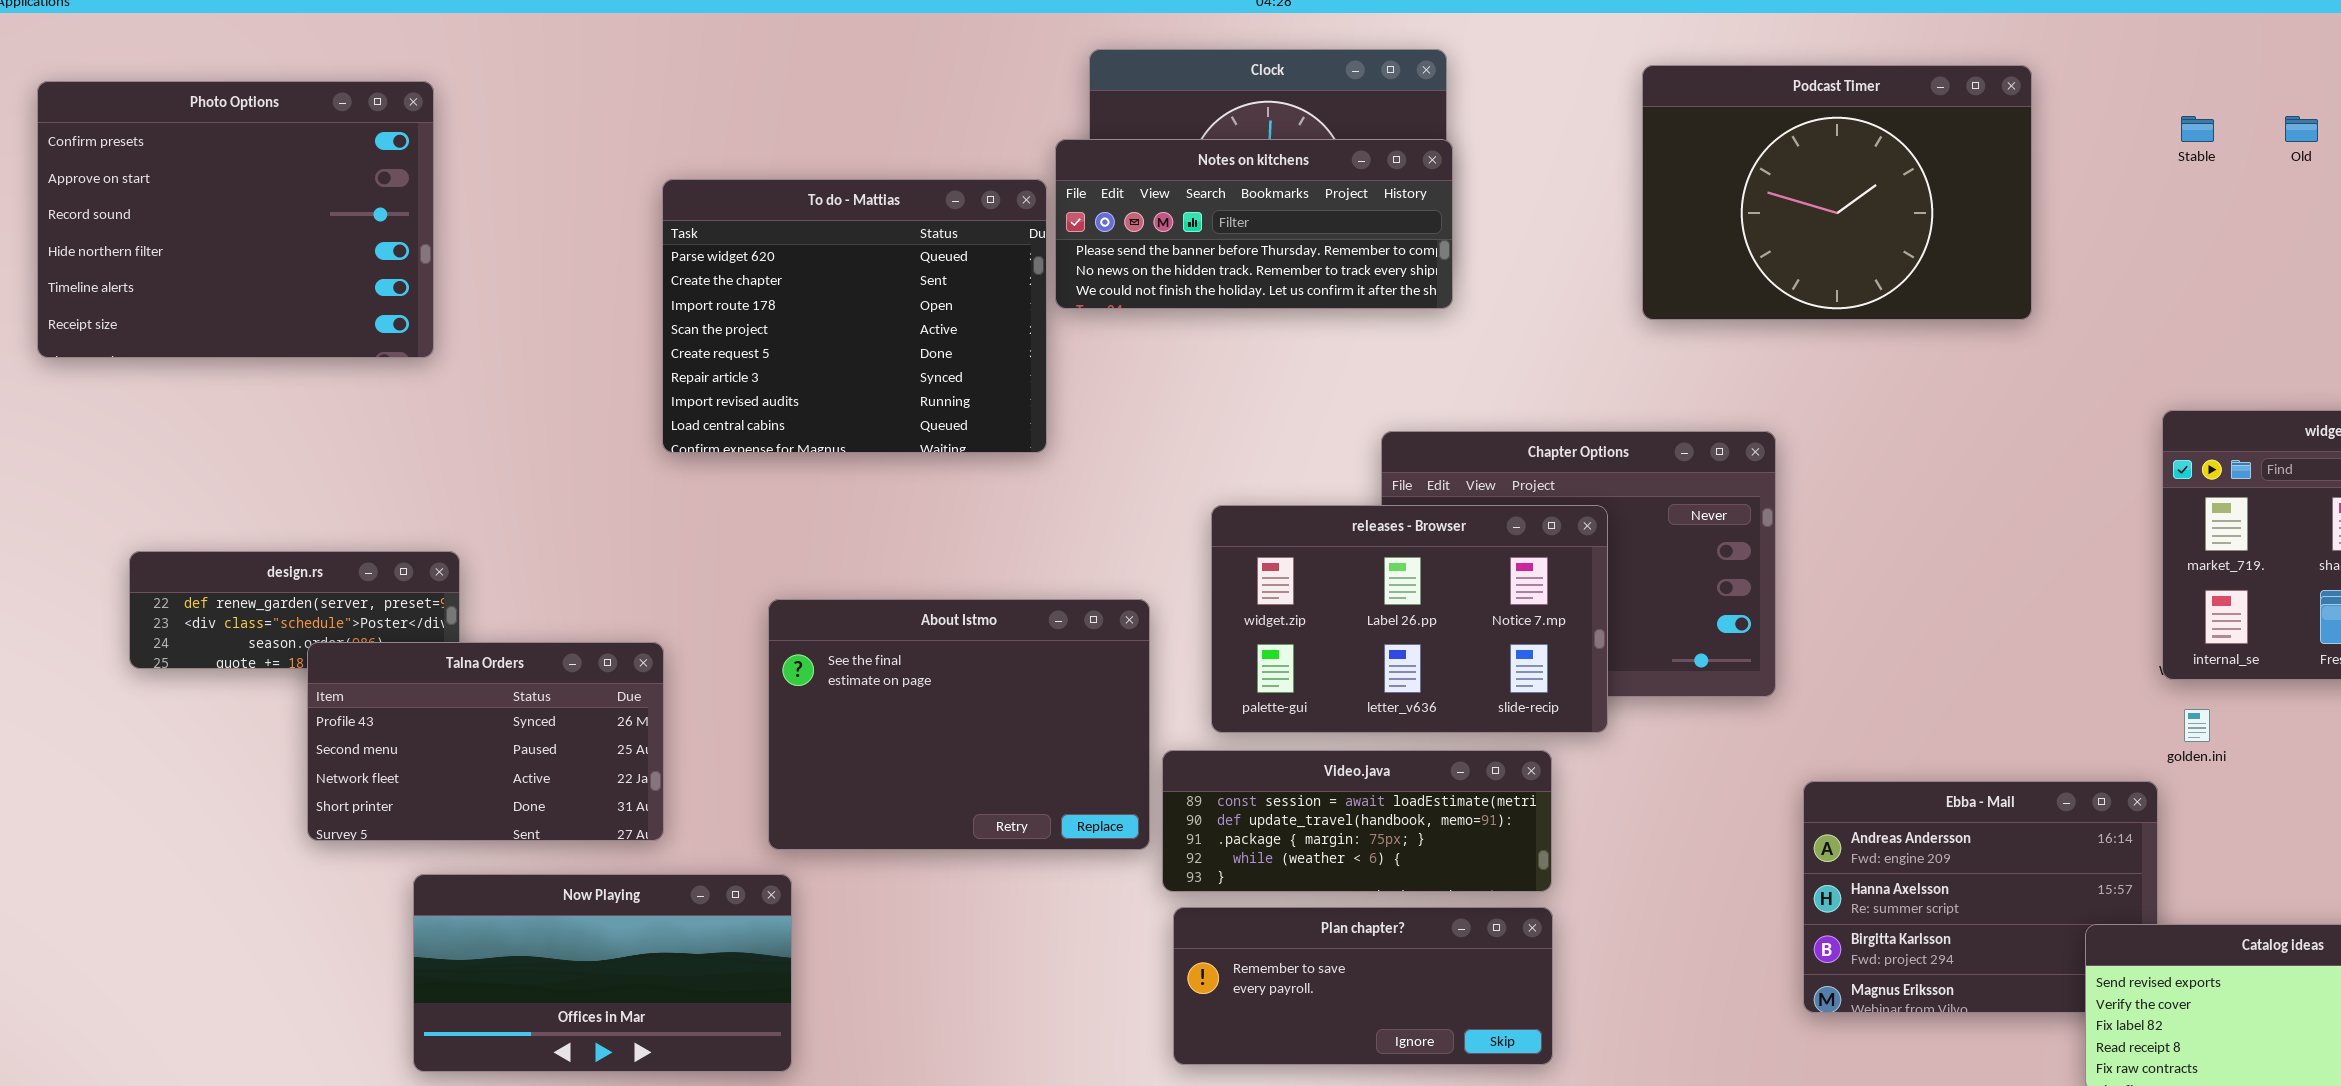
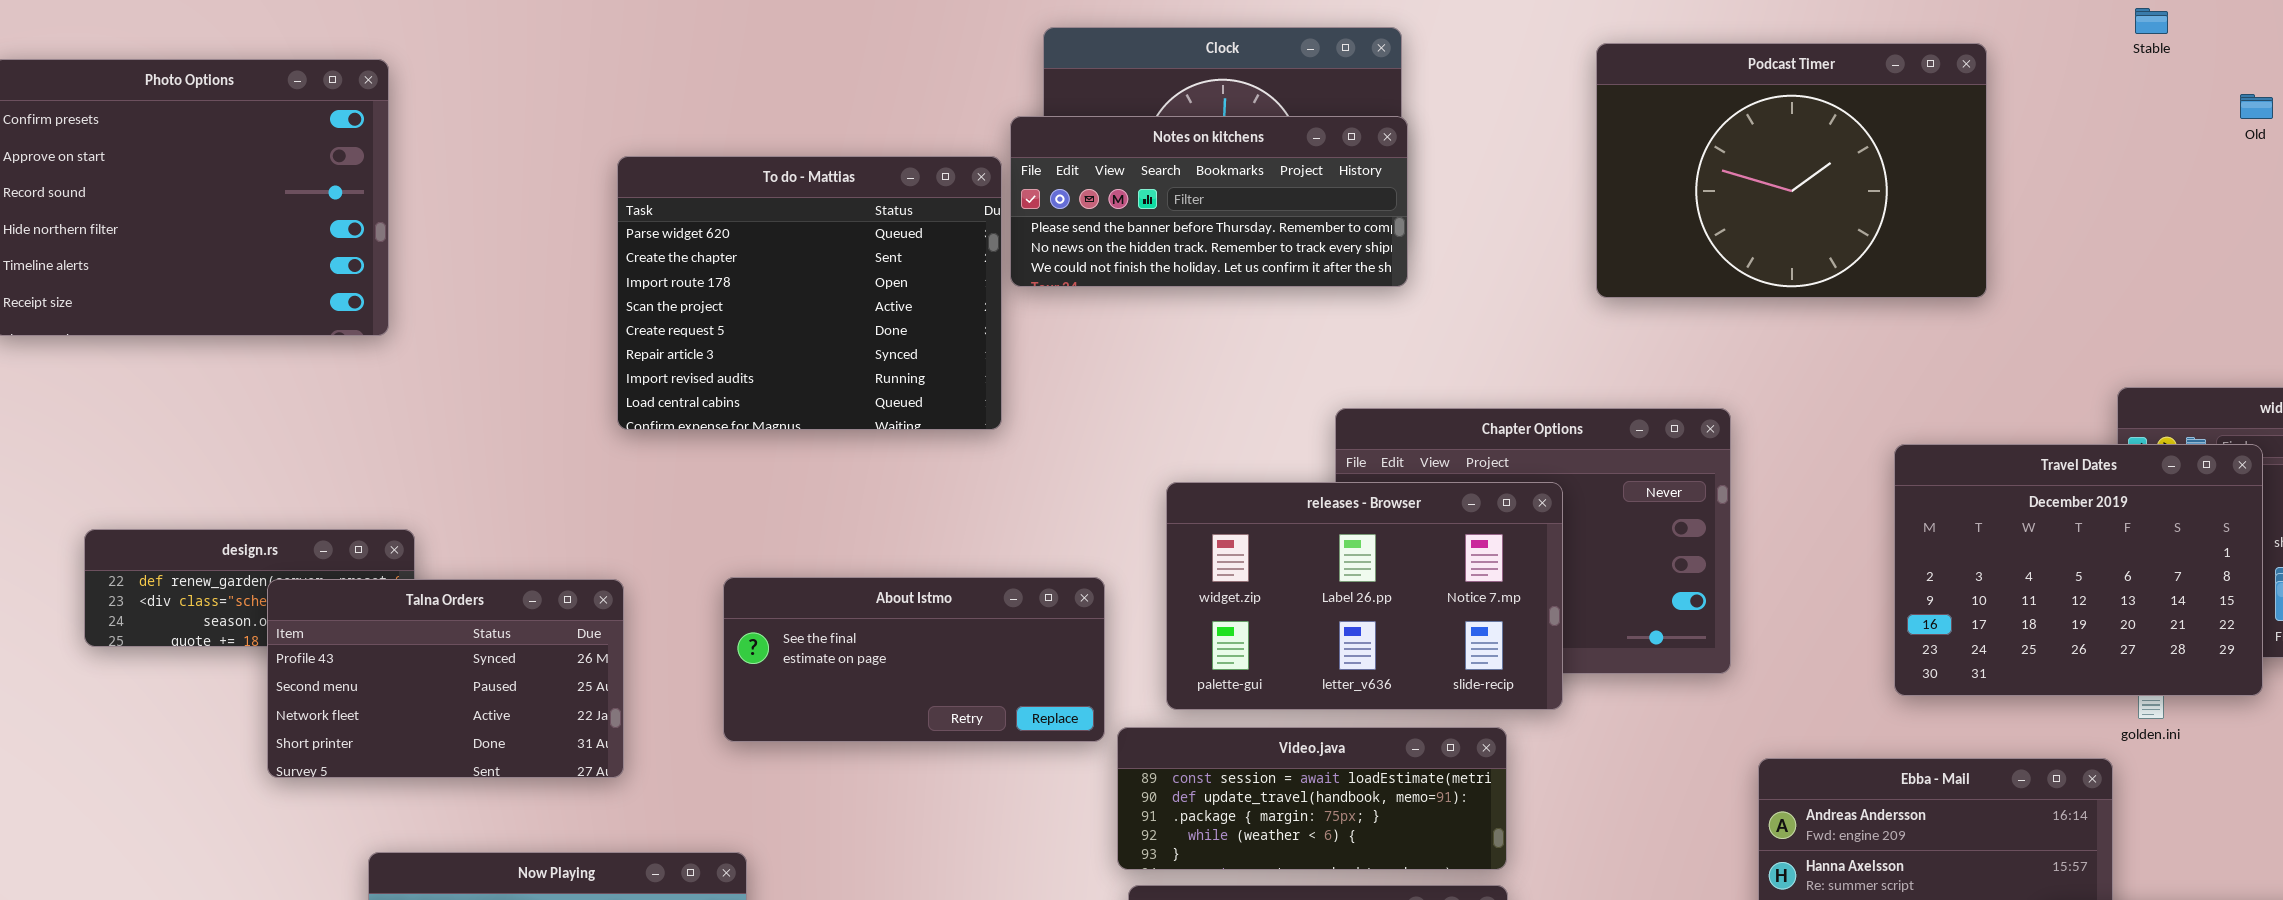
Stable: [2181,116,2214,142] -> [2135,8,2168,34], moved
Travel Dates: none -> [1894,444,2263,696], opened
About Istmo: [768,599,1150,850] -> [723,577,1105,742], resized
Talna Orders: [307,642,664,841] -> [267,579,624,778], moved

